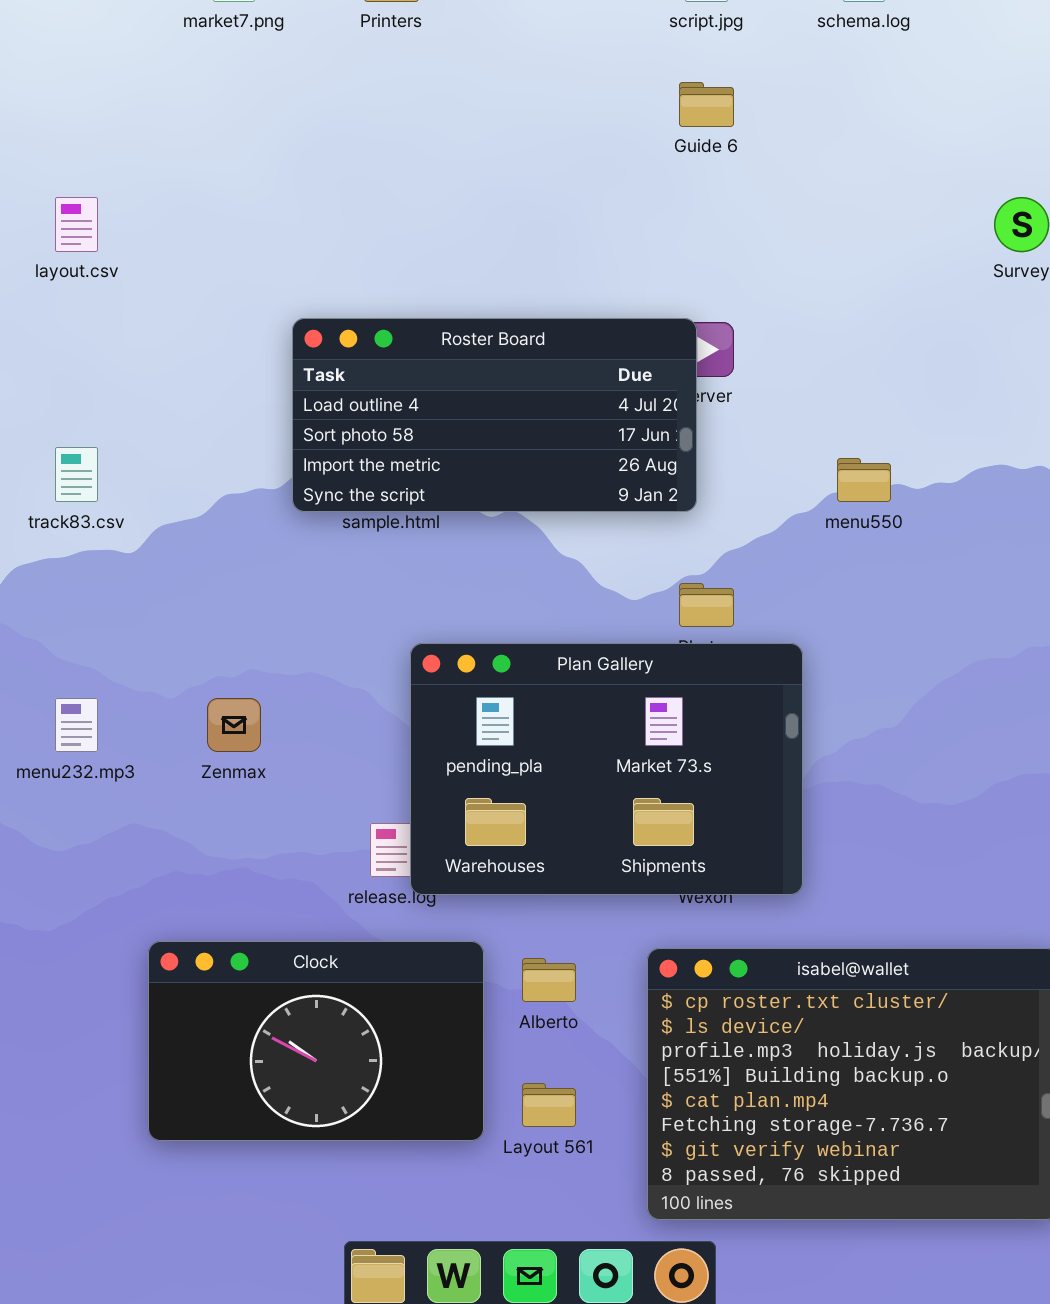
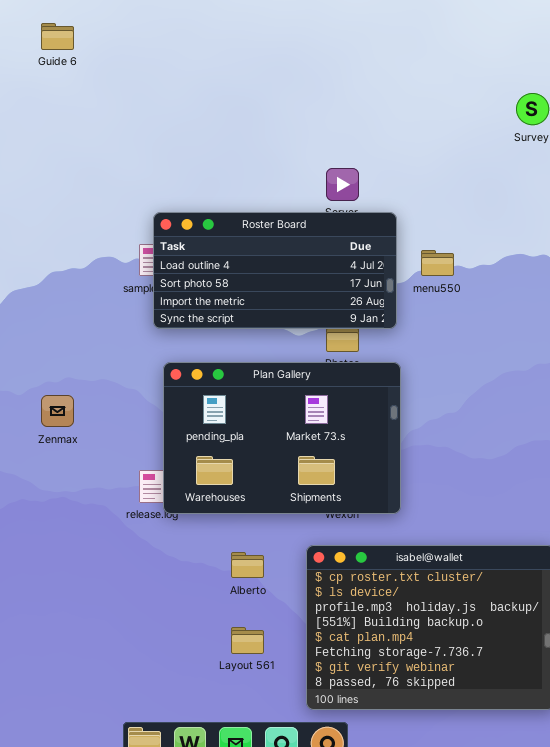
Guide 6: [679,82,734,127] -> [41,23,74,50], moved
Roster Board: [292,318,697,512] -> [153,212,397,329], moved
Clock: [148,941,484,1141] -> none, closed

